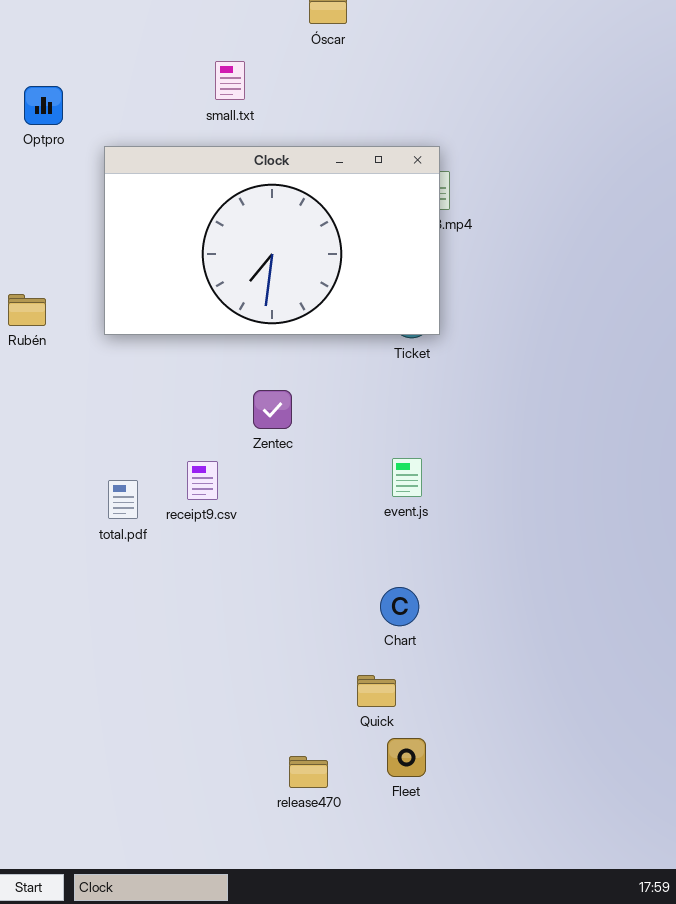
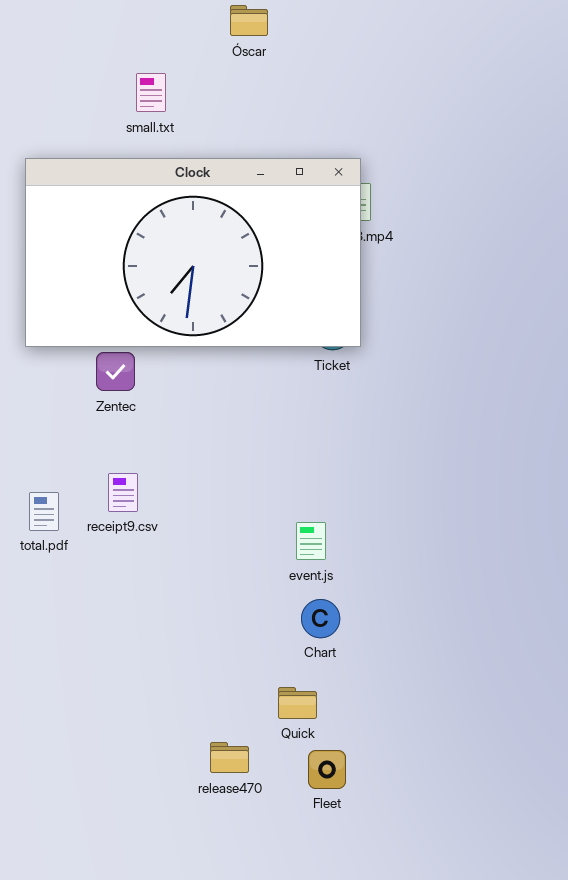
Zentec: [253,390,292,429] -> [96,352,135,391], moved
event.js: [392,458,422,497] -> [296,522,326,560], moved
release470: [289,756,328,788] -> [210,742,249,773], moved

